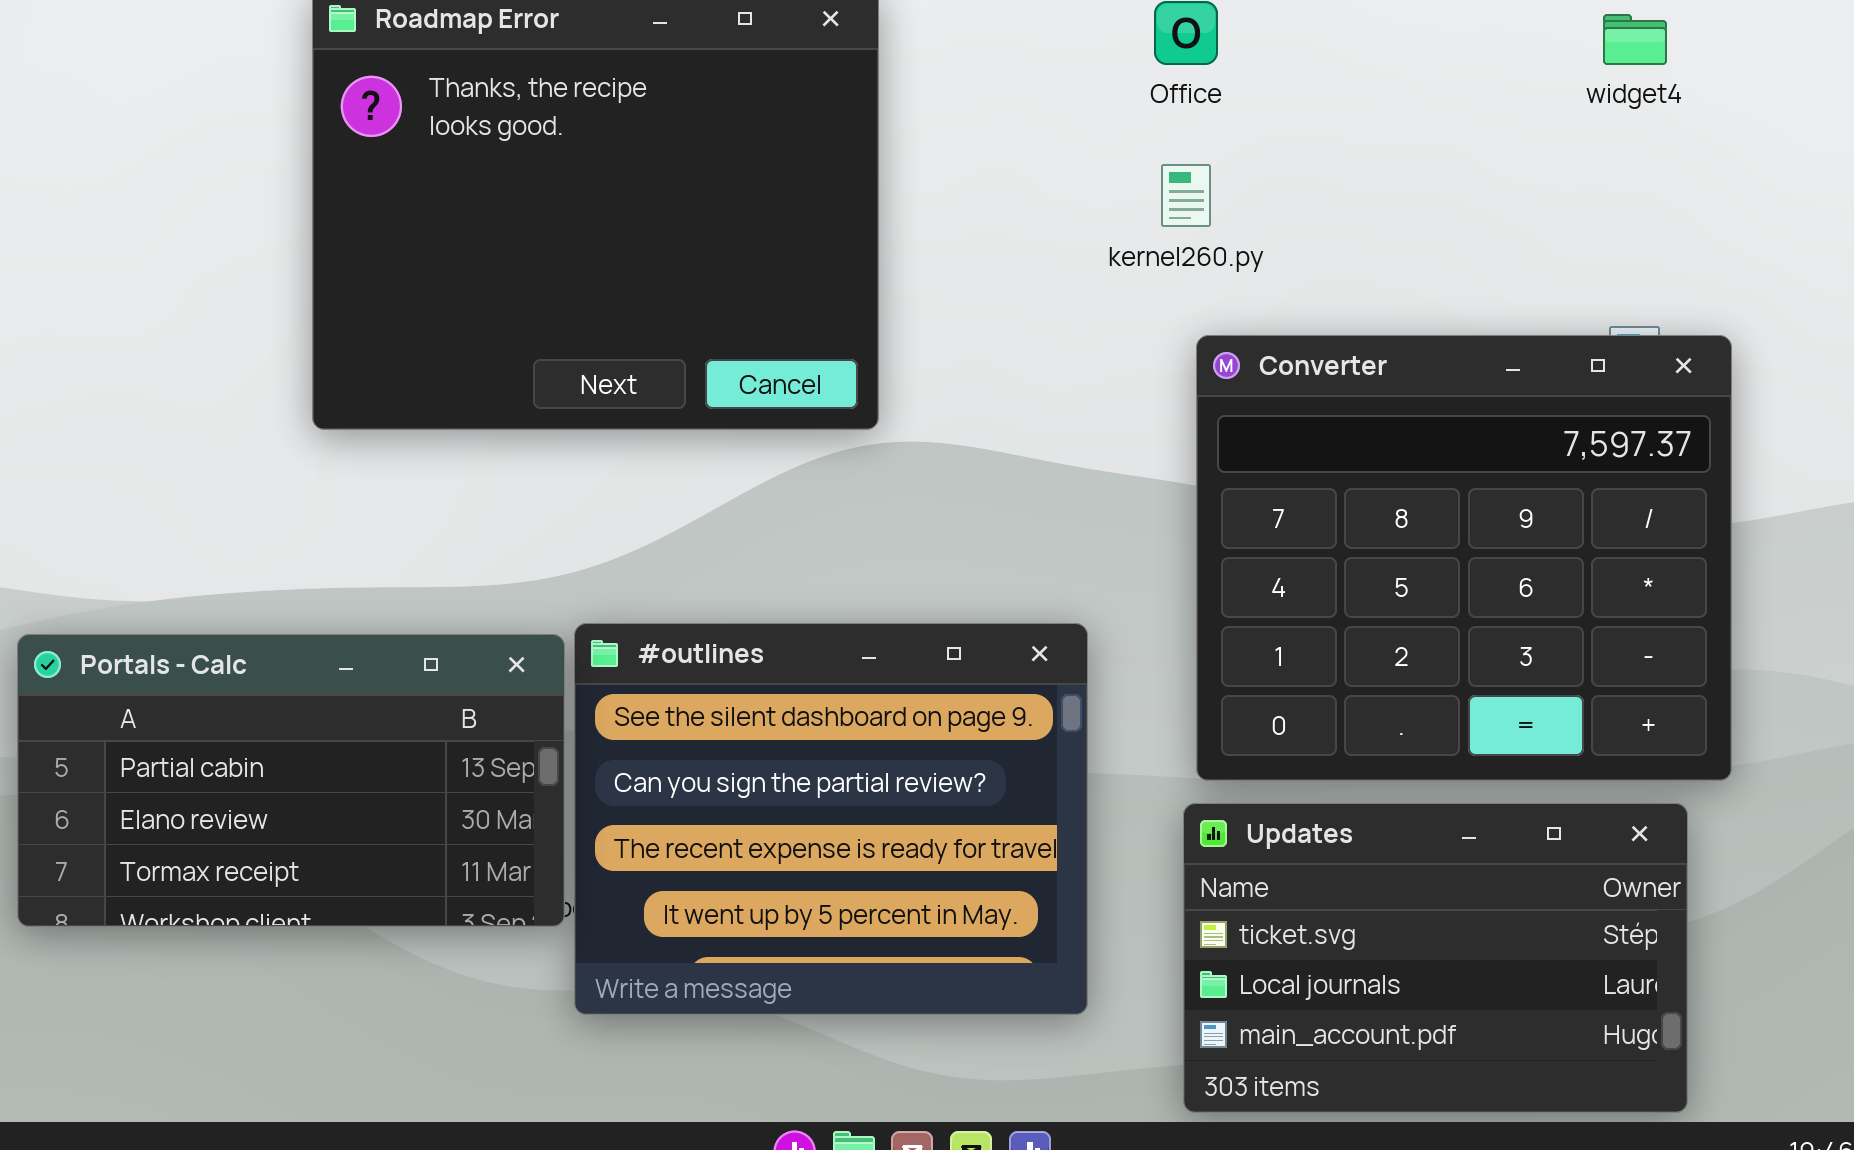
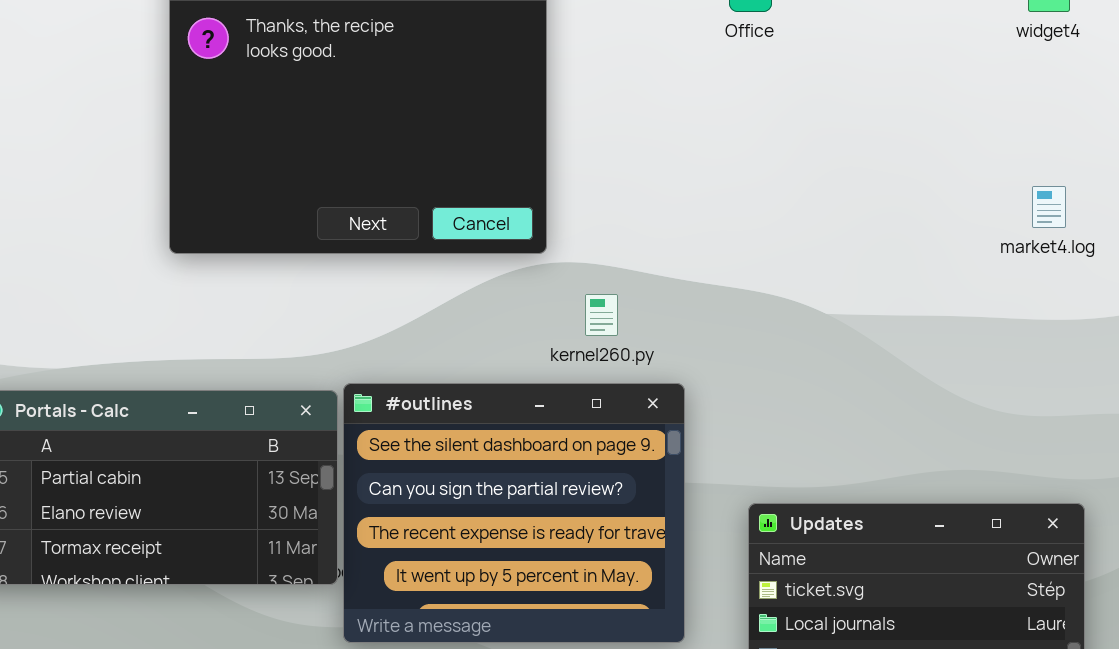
kernel260.py: [1161,164,1211,227] -> [585,294,618,336], moved
Converter: [1196,335,1732,781] -> none, closed

